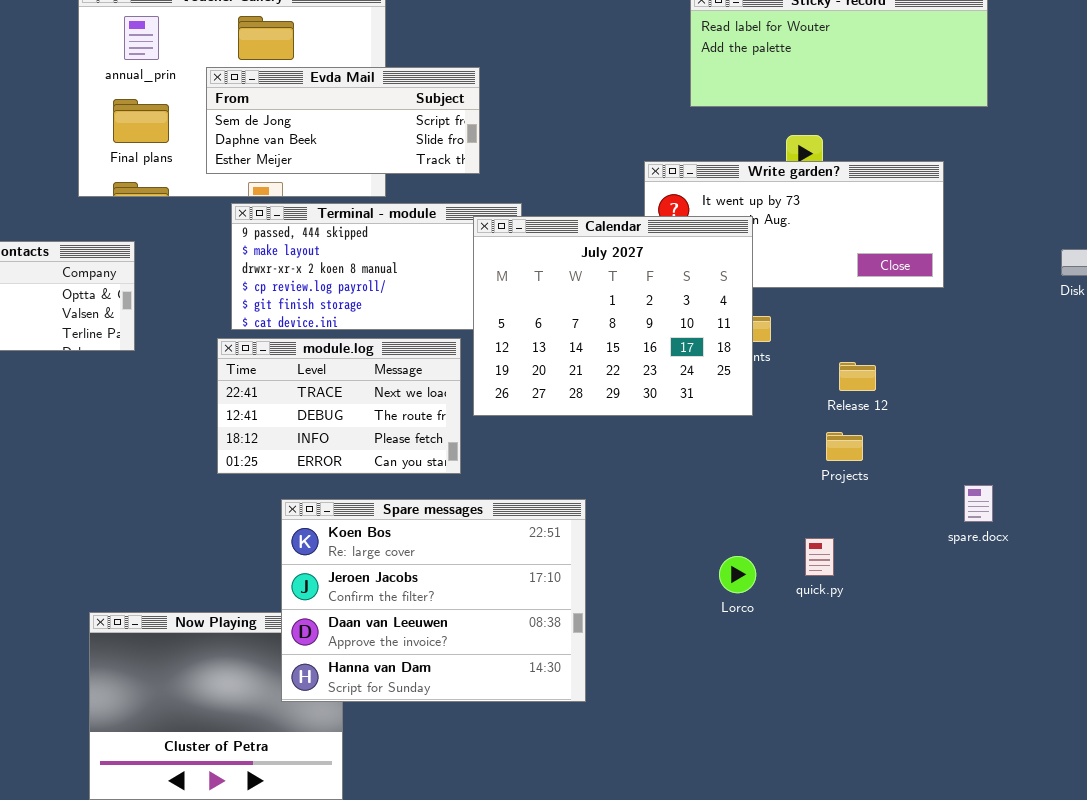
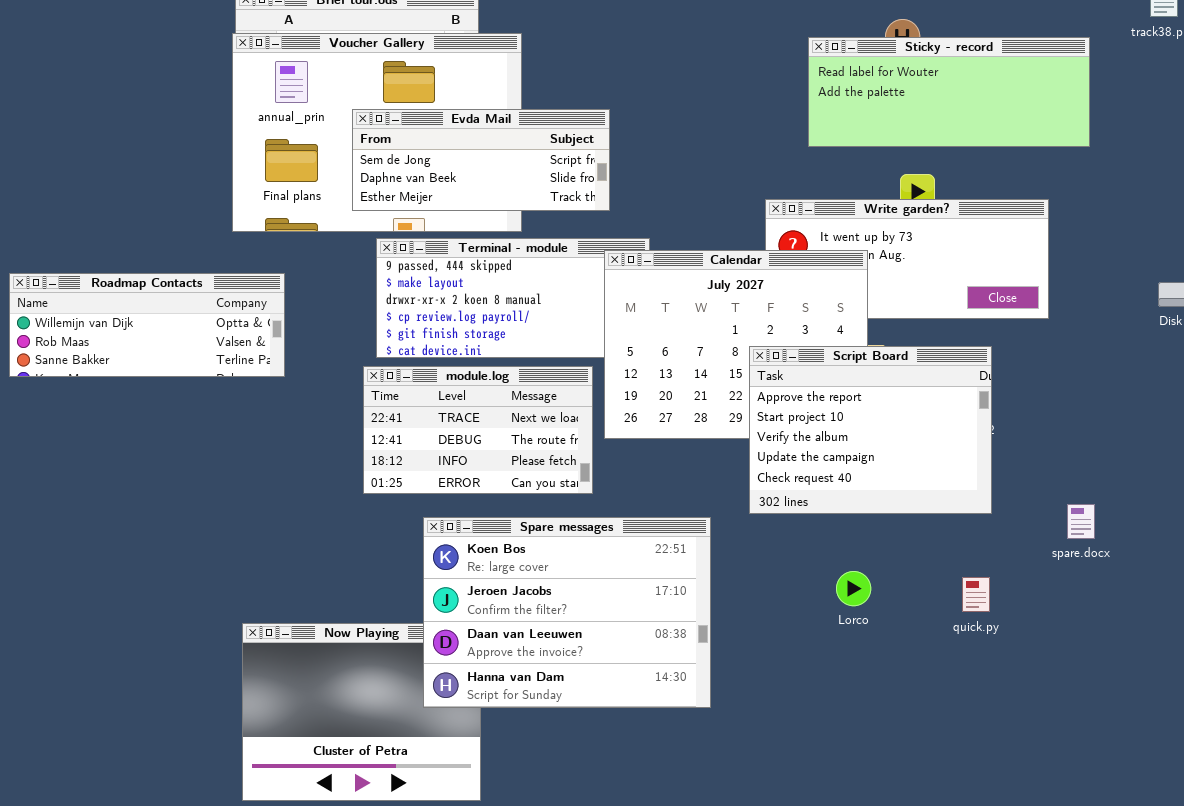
Script Board: none -> [749,346,992,514], opened
quick.py: [805,538,834,576] -> [962,577,990,612], moved

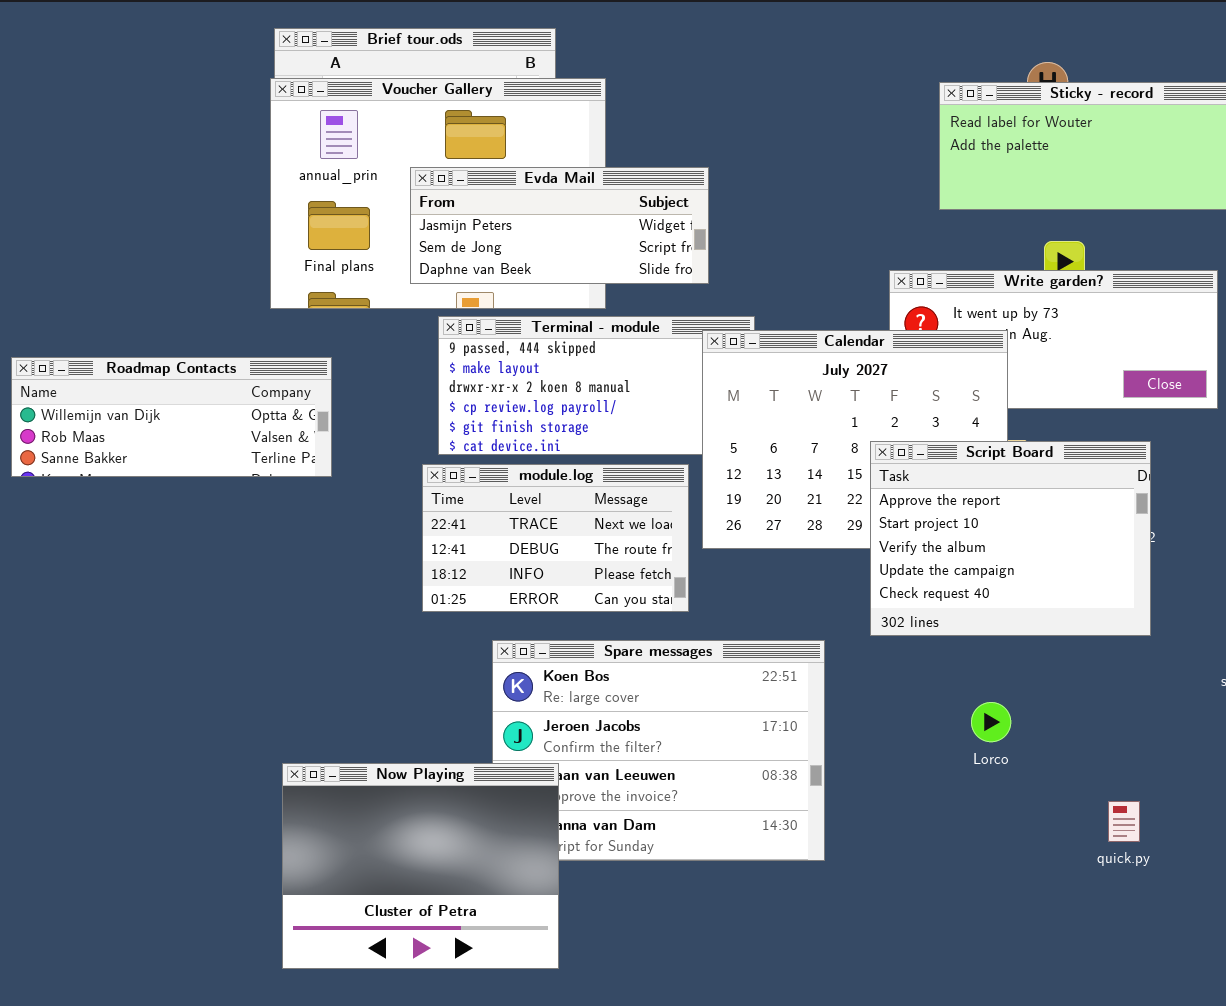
Evda Mail: [352,109,610,211] -> [410,167,709,284], scrolled up 1 row
quick.py: [962,577,990,612] -> [1108,801,1140,842], moved
Now Playing: [242,623,481,801] -> [282,763,559,969], raised

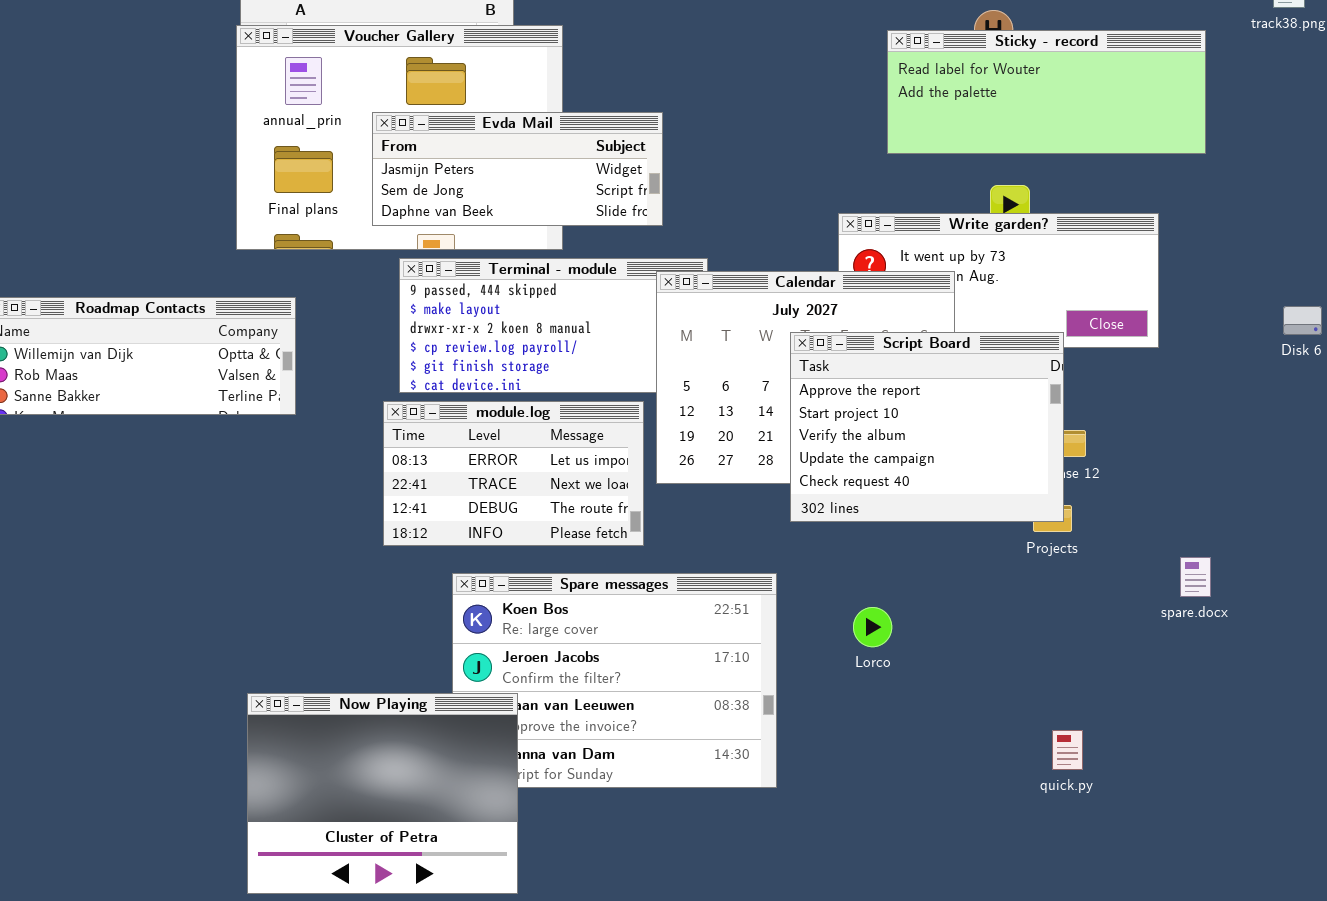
Script Board: [870,441,1151,636] -> [790,332,1064,522], moved
module.log: [422,464,689,612] -> [383,401,644,546], scrolled up 1 row
Lorco: [971,702,1011,742] -> [853,607,892,647], moved

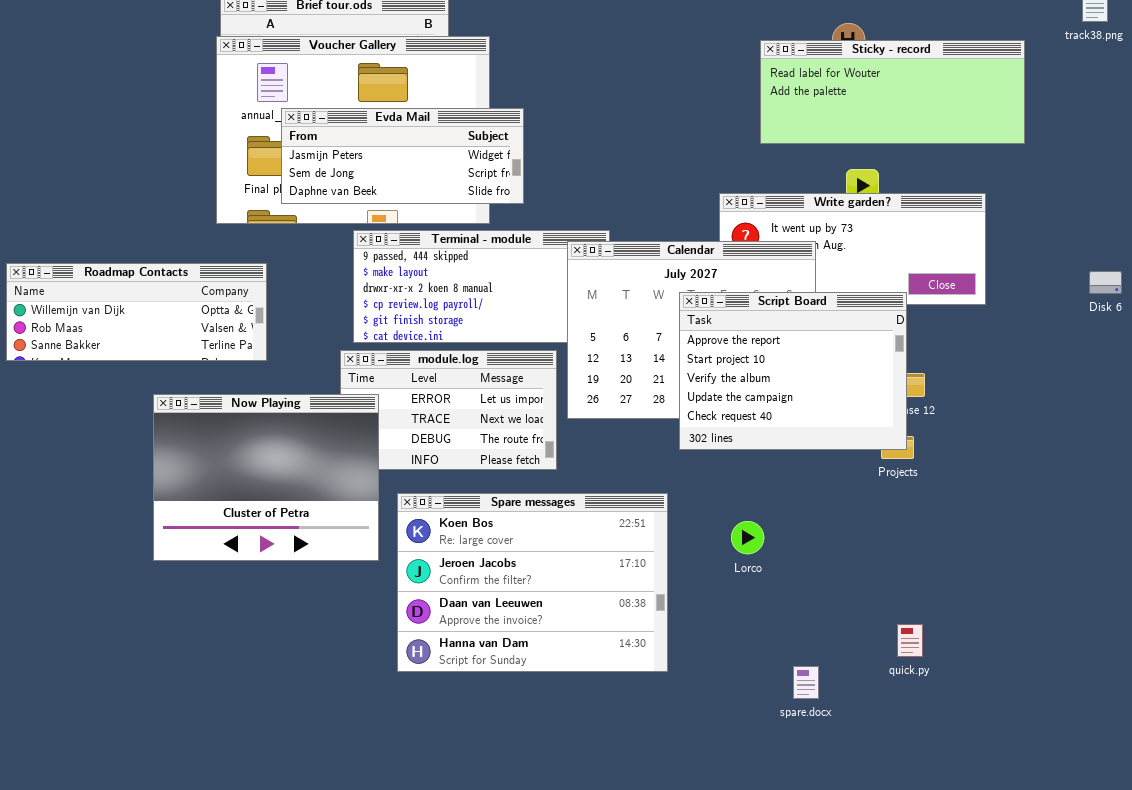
Evda Mail: [372,112,663,226] -> [281,108,524,204], moved
spare.docx: [1180,557,1211,597] -> [793,666,819,699], moved
Now Playing: [247,693,518,894] -> [153,394,379,561], moved

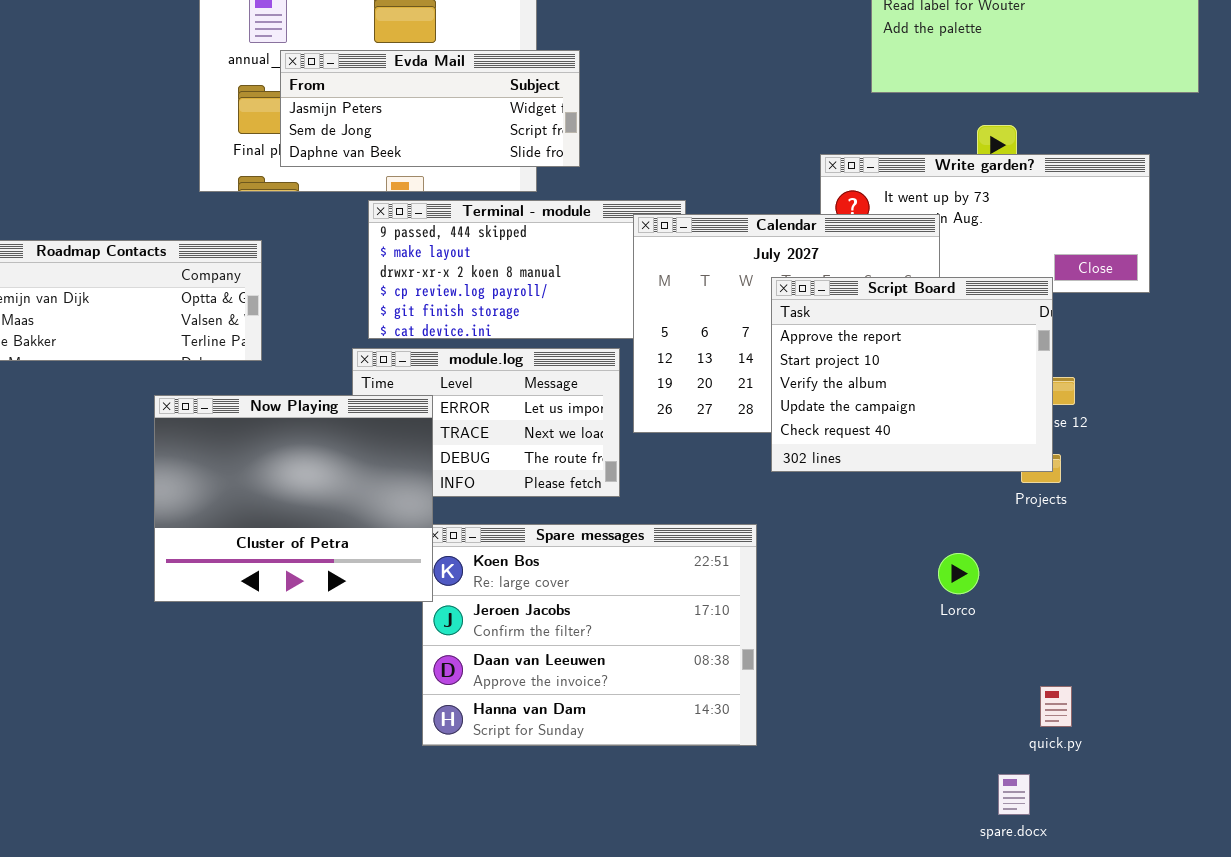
Now Playing: [153,394,379,561] -> [154,395,433,602], moved
Lorco: [731,521,764,554] -> [938,553,979,594], moved
spare.docx: [793,666,819,699] -> [998,774,1030,815], moved

